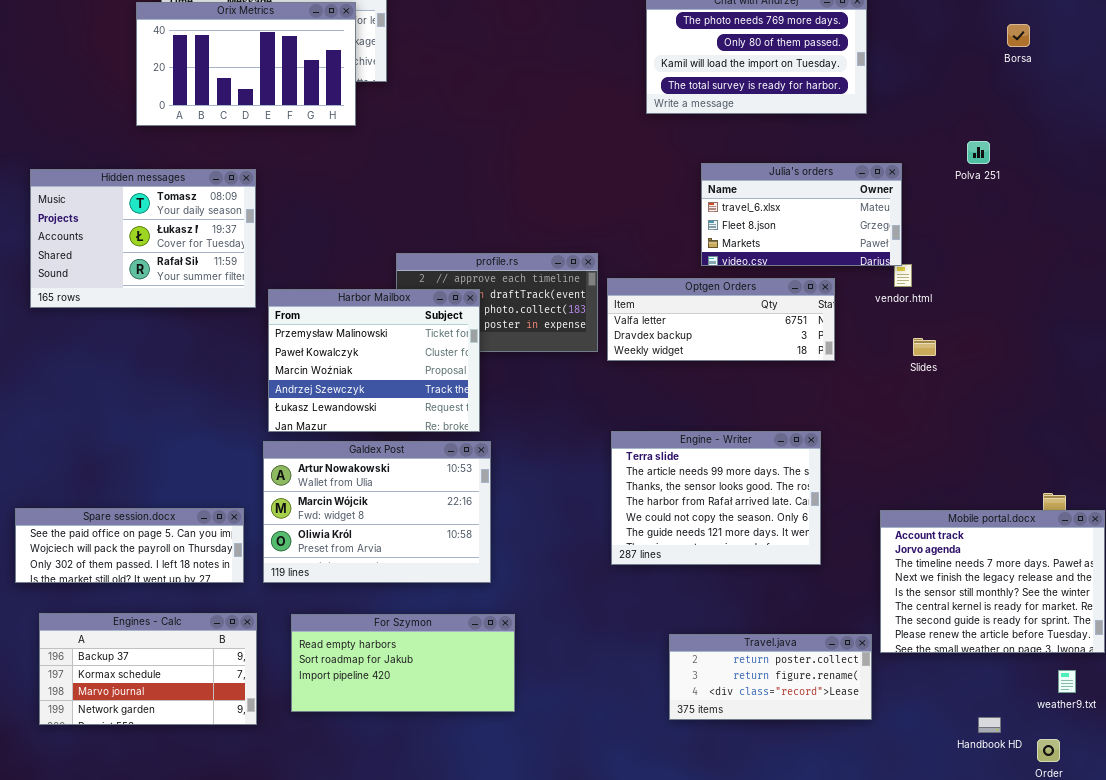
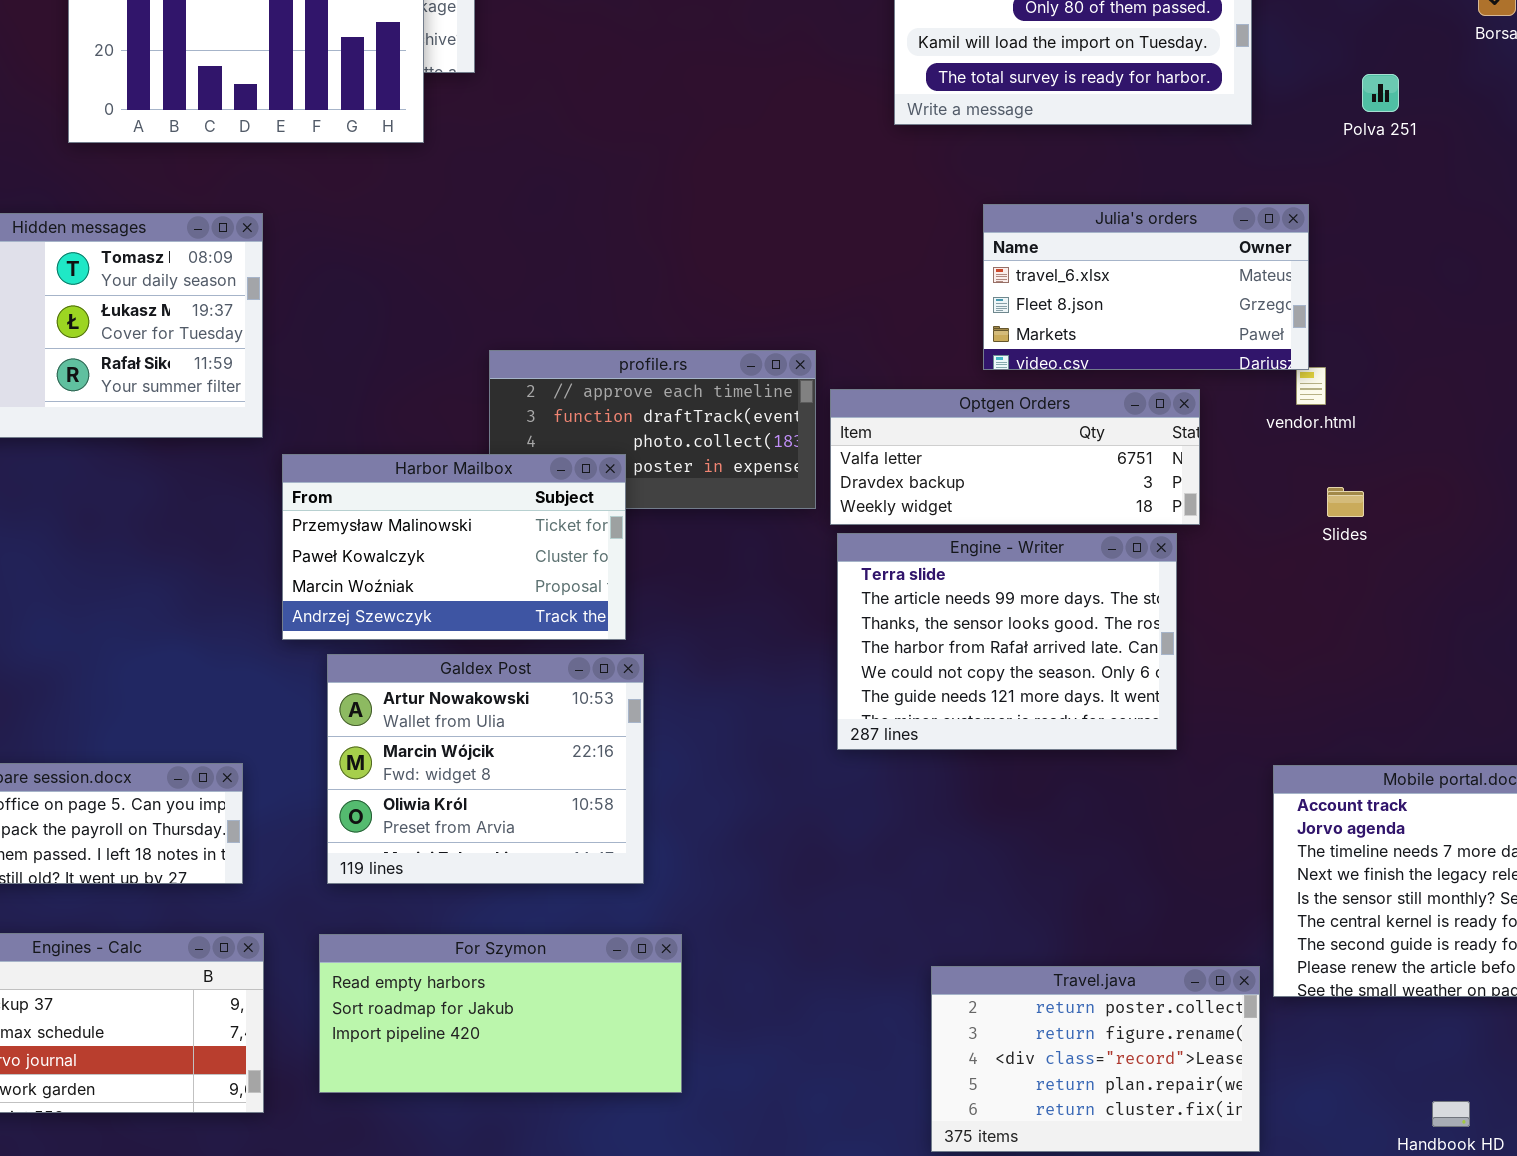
Polva 251: [967,141,990,164] -> [1362,74,1399,112], moved
Harbor Mailbox: [268,289,480,432] -> [282,454,626,640], resized
Engine - Writer: [611,431,821,565] -> [837,533,1177,750], moved
Galdex Post: [263,441,491,583] -> [327,654,644,884], resized
Travel.java: [669,634,872,720] -> [931,966,1260,1152], resized

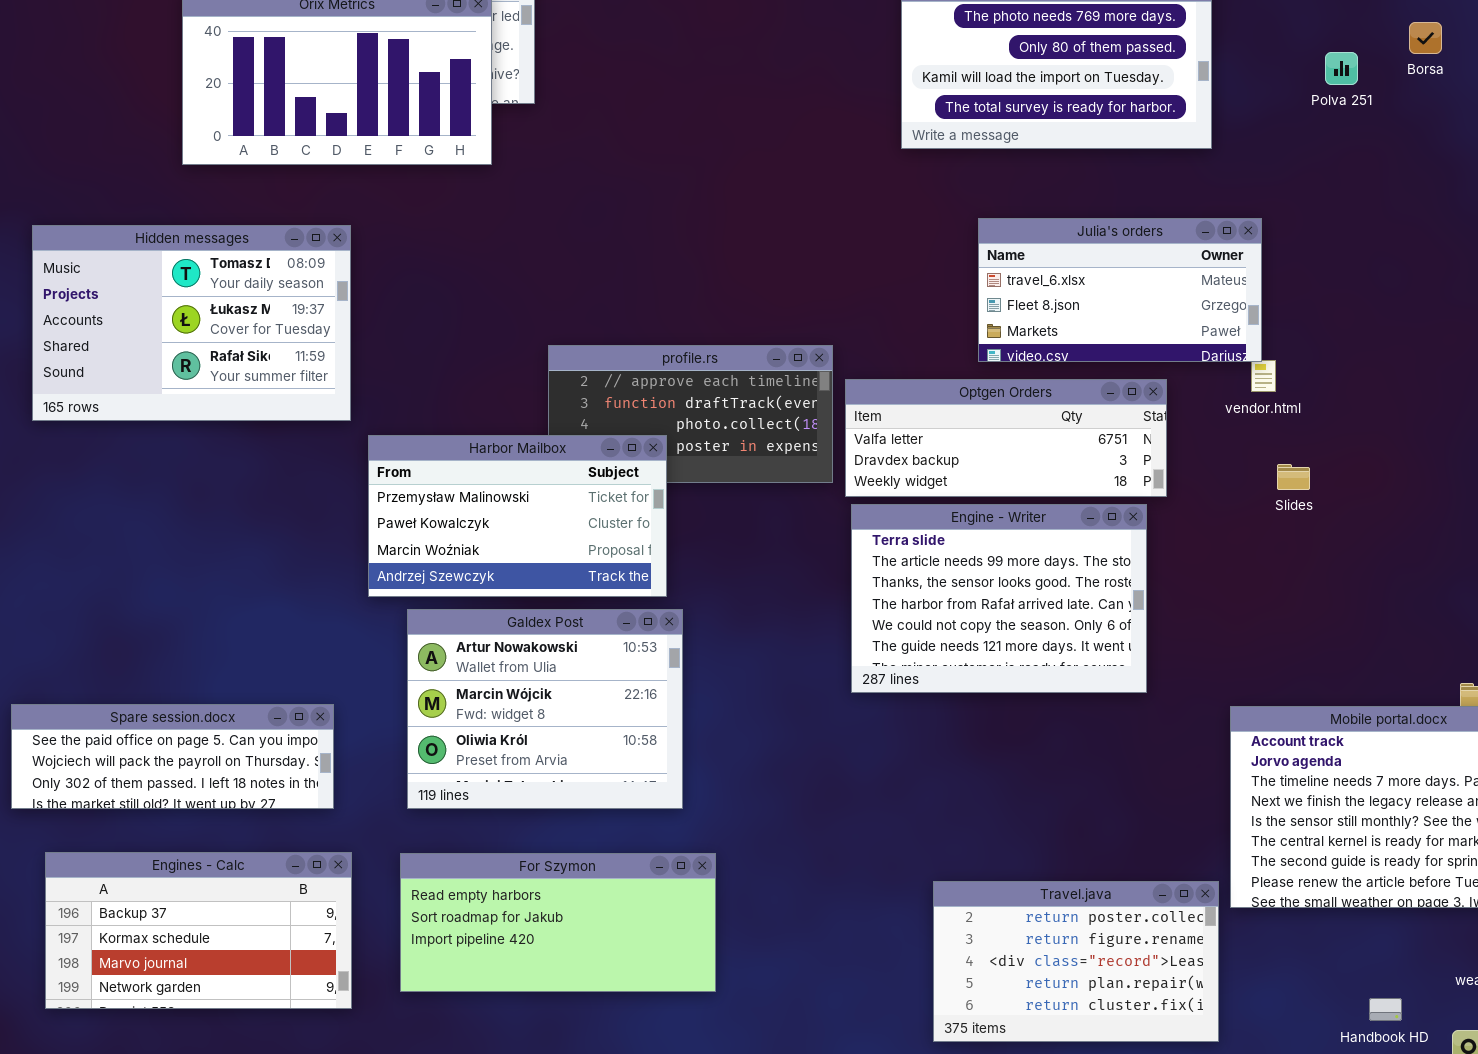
Polva 251: [1362,74,1399,112] -> [1325,52,1358,85], moved

